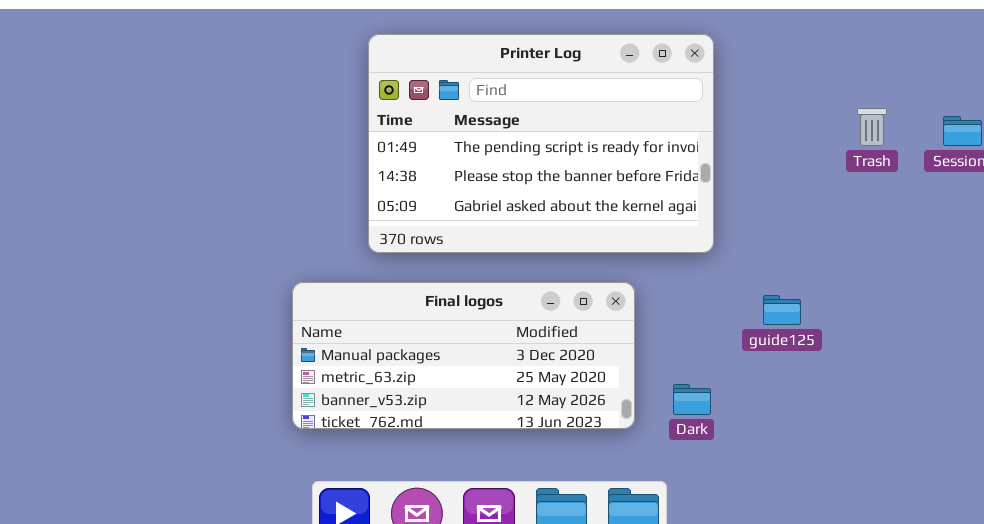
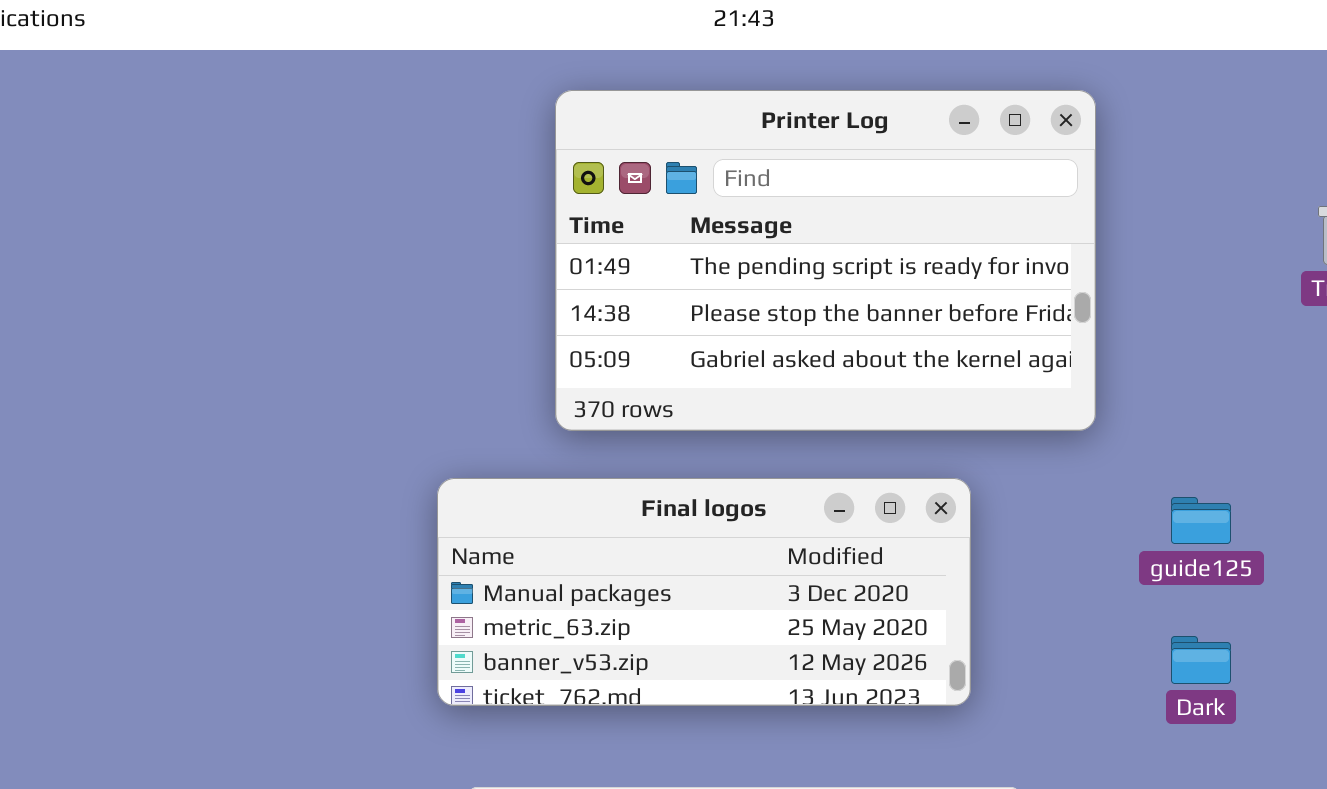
Dark: [673,384,711,415] -> [1171,636,1231,684], moved

